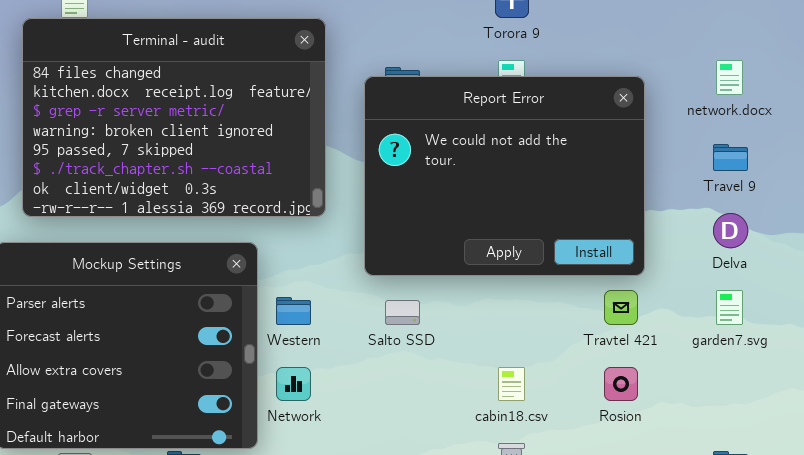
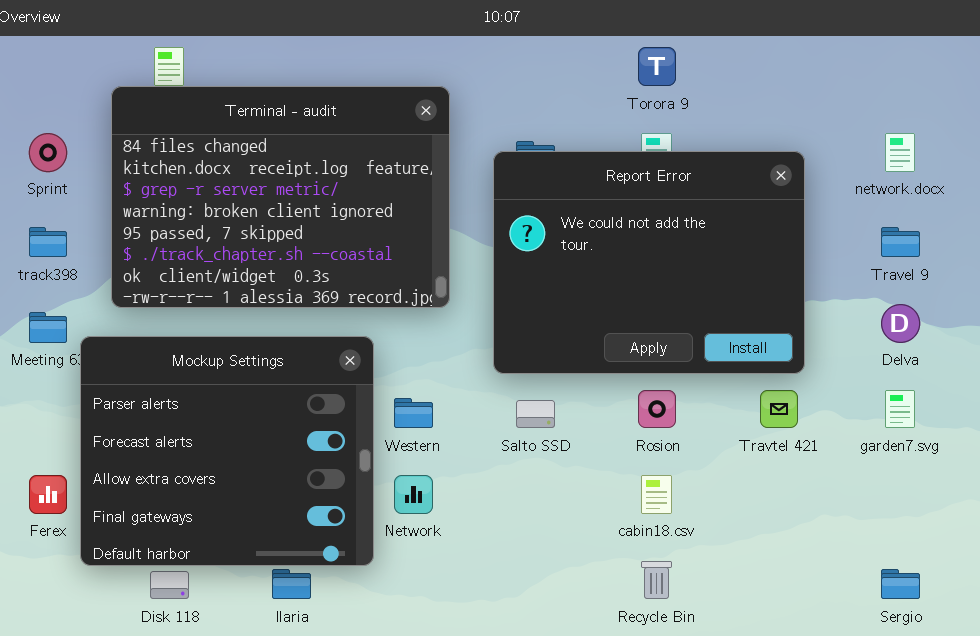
Rosion: [604,367,638,401] -> [638,390,676,428], moved

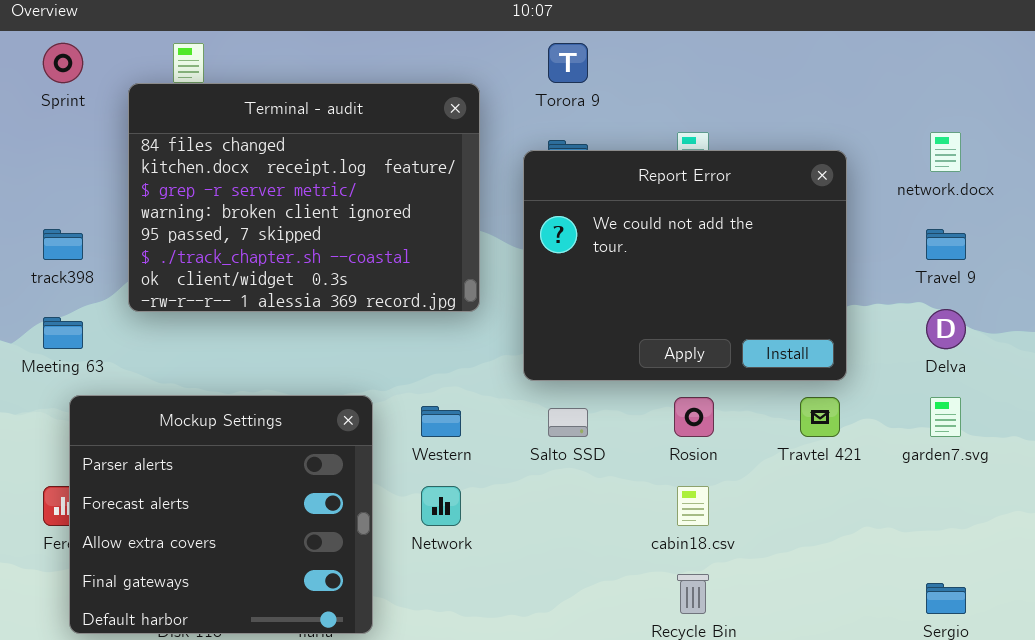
Torora 9: [638,47,676,86] -> [548,43,588,83], moved
Sprint: [29,133,67,172] -> [43,43,83,83], moved
Mockup Settings: [80,336,374,566] -> [69,395,373,634], moved

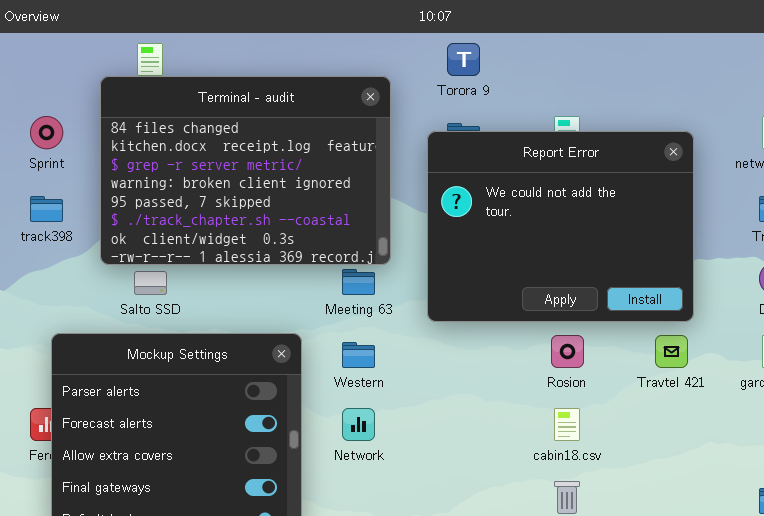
Sprint: [43,43,83,83] -> [30,116,63,149], moved
Meeting 63: [43,317,83,349] -> [342,269,375,295], moved
Salto SSD: [548,408,588,437] -> [134,271,167,295], moved

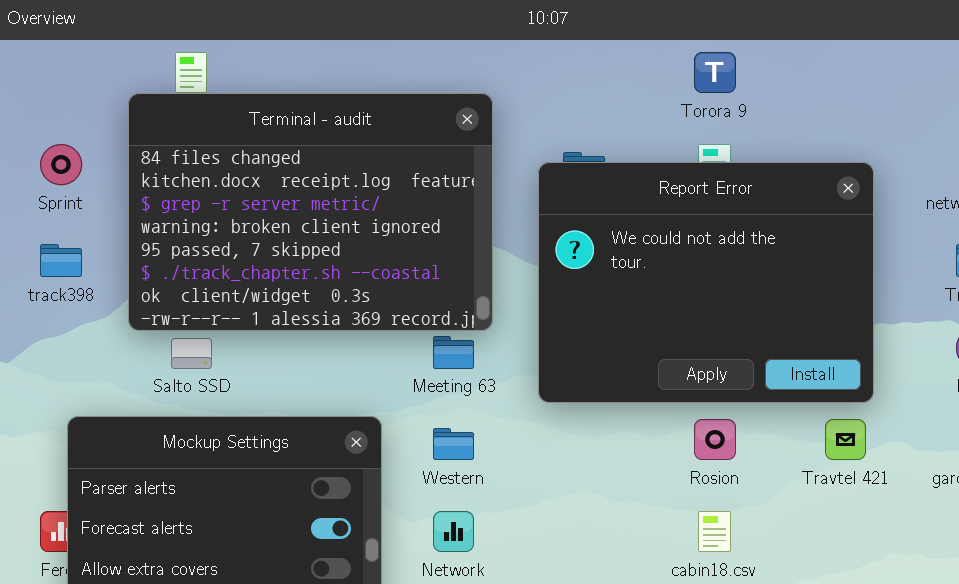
Torora 9: [447,43,480,76] -> [694,52,736,93], moved

